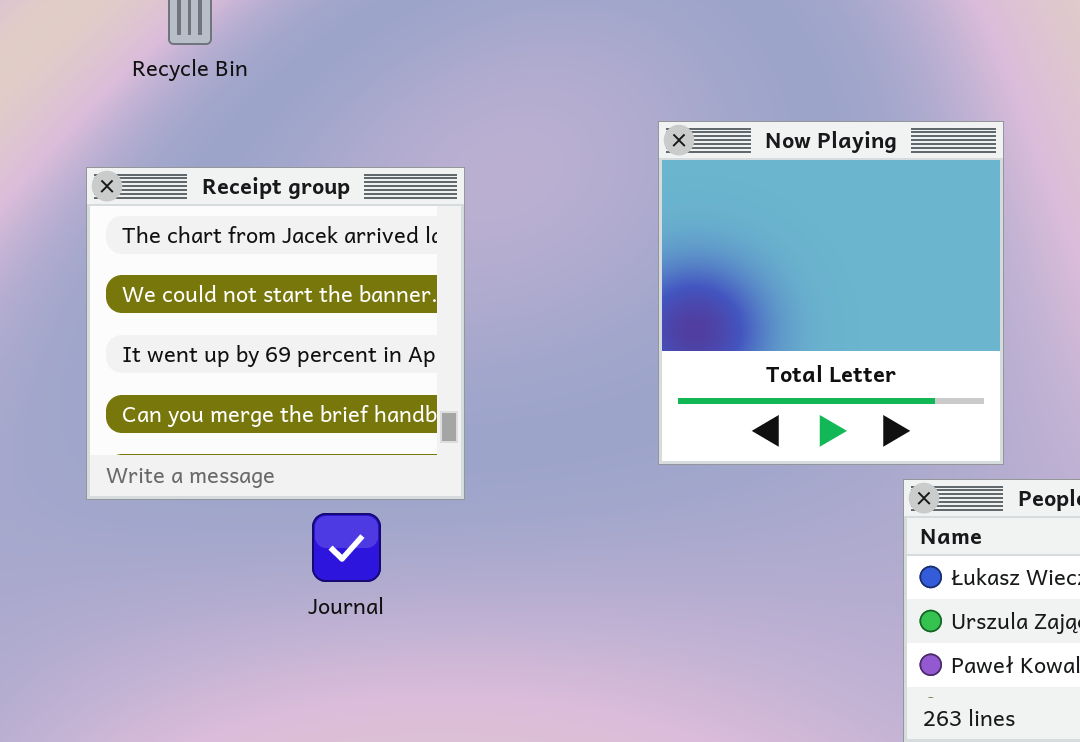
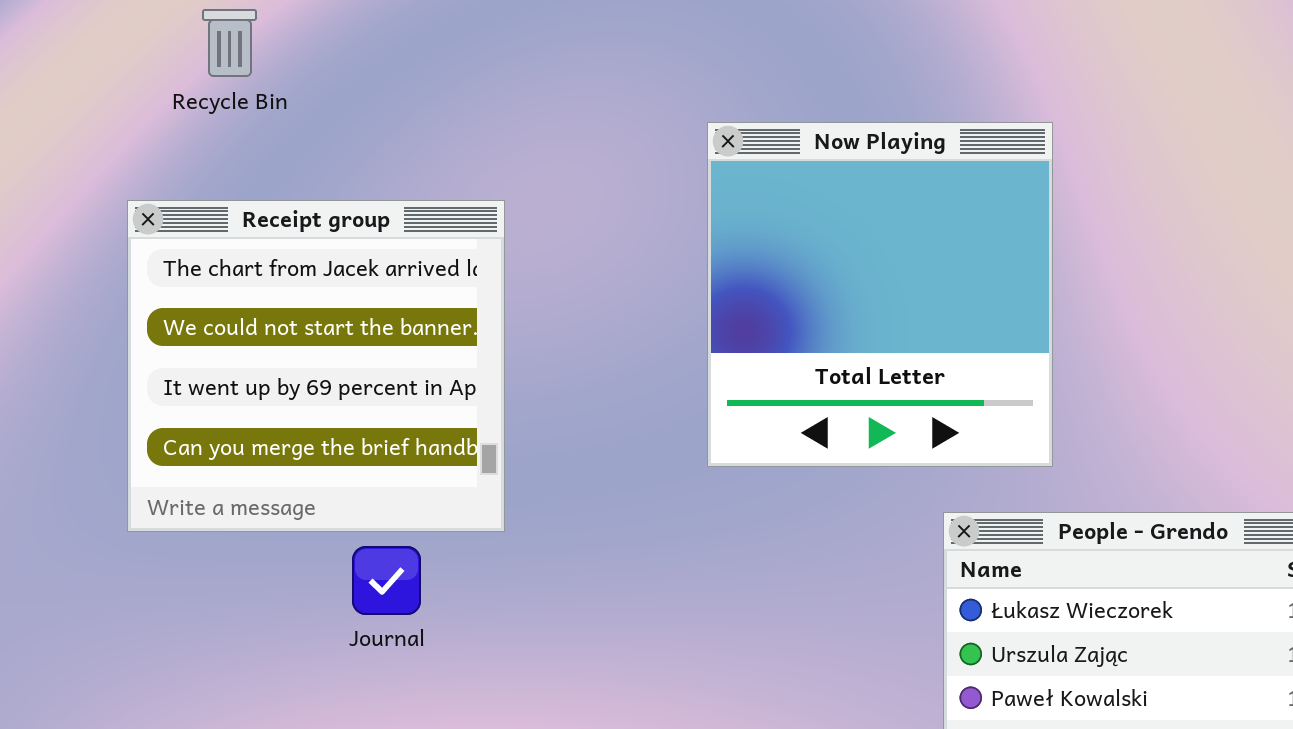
Now Playing: [658,121,1004,465] -> [707,122,1053,467], moved

